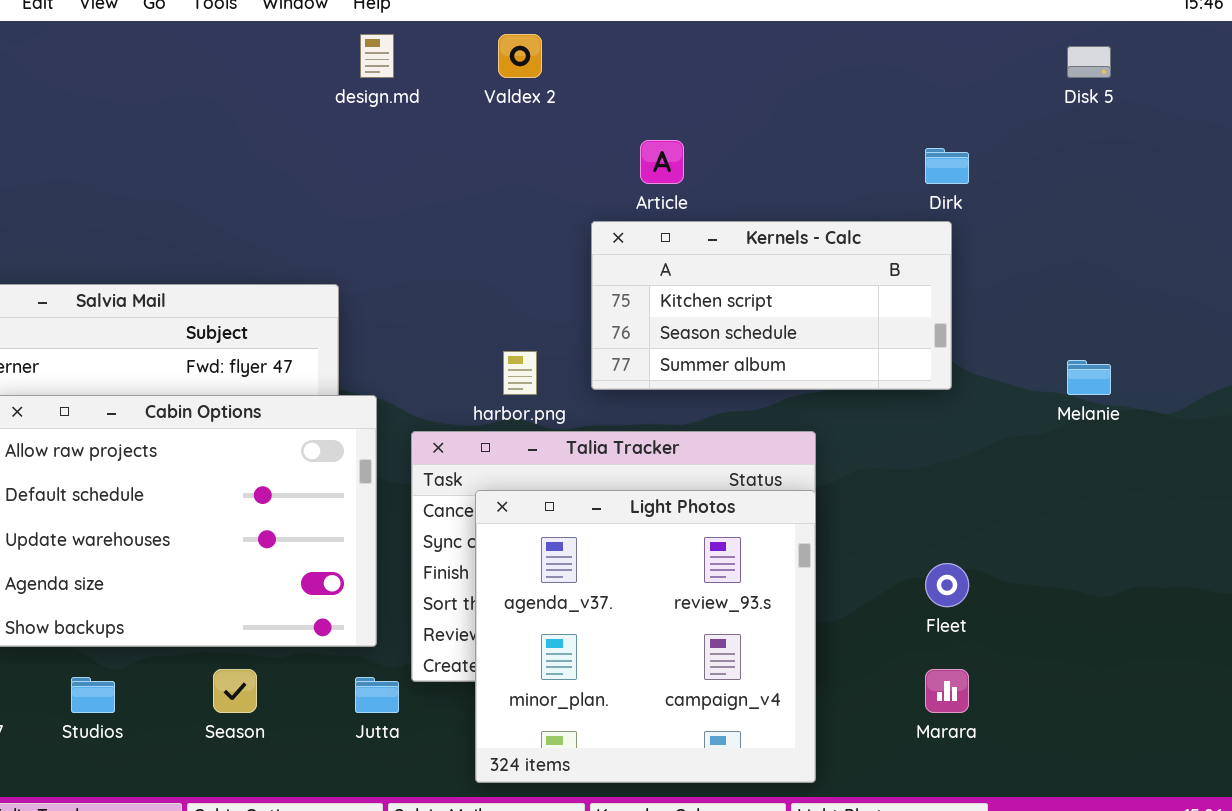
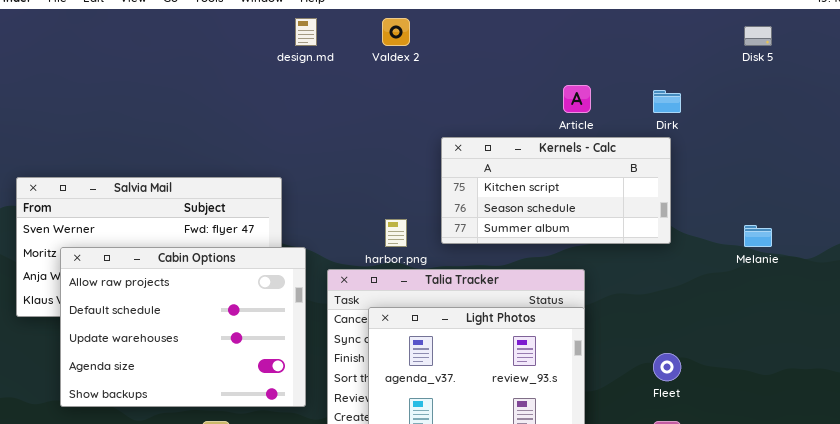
Article: [640,140,684,184] -> [563,85,591,113], moved

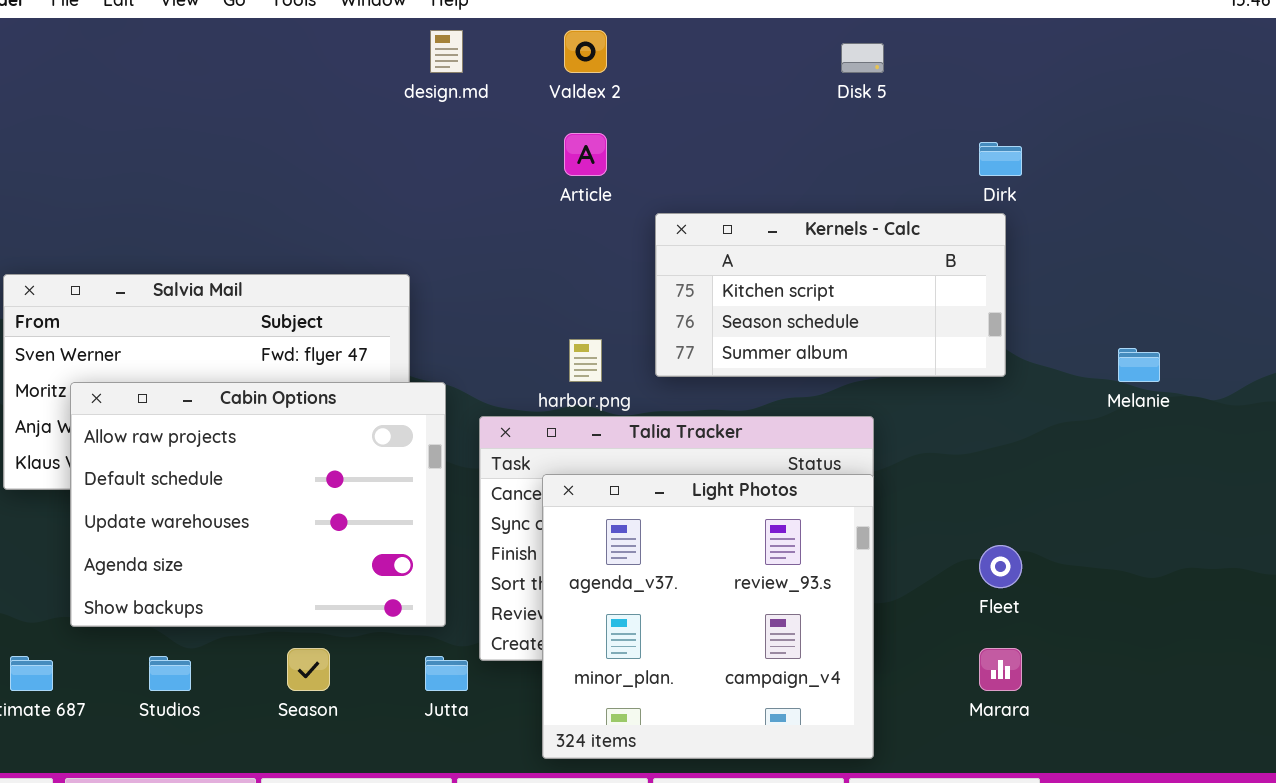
Disk 5: [744,26,772,46] -> [841,43,884,73], moved
Article: [563,85,591,113] -> [564,133,607,176], moved

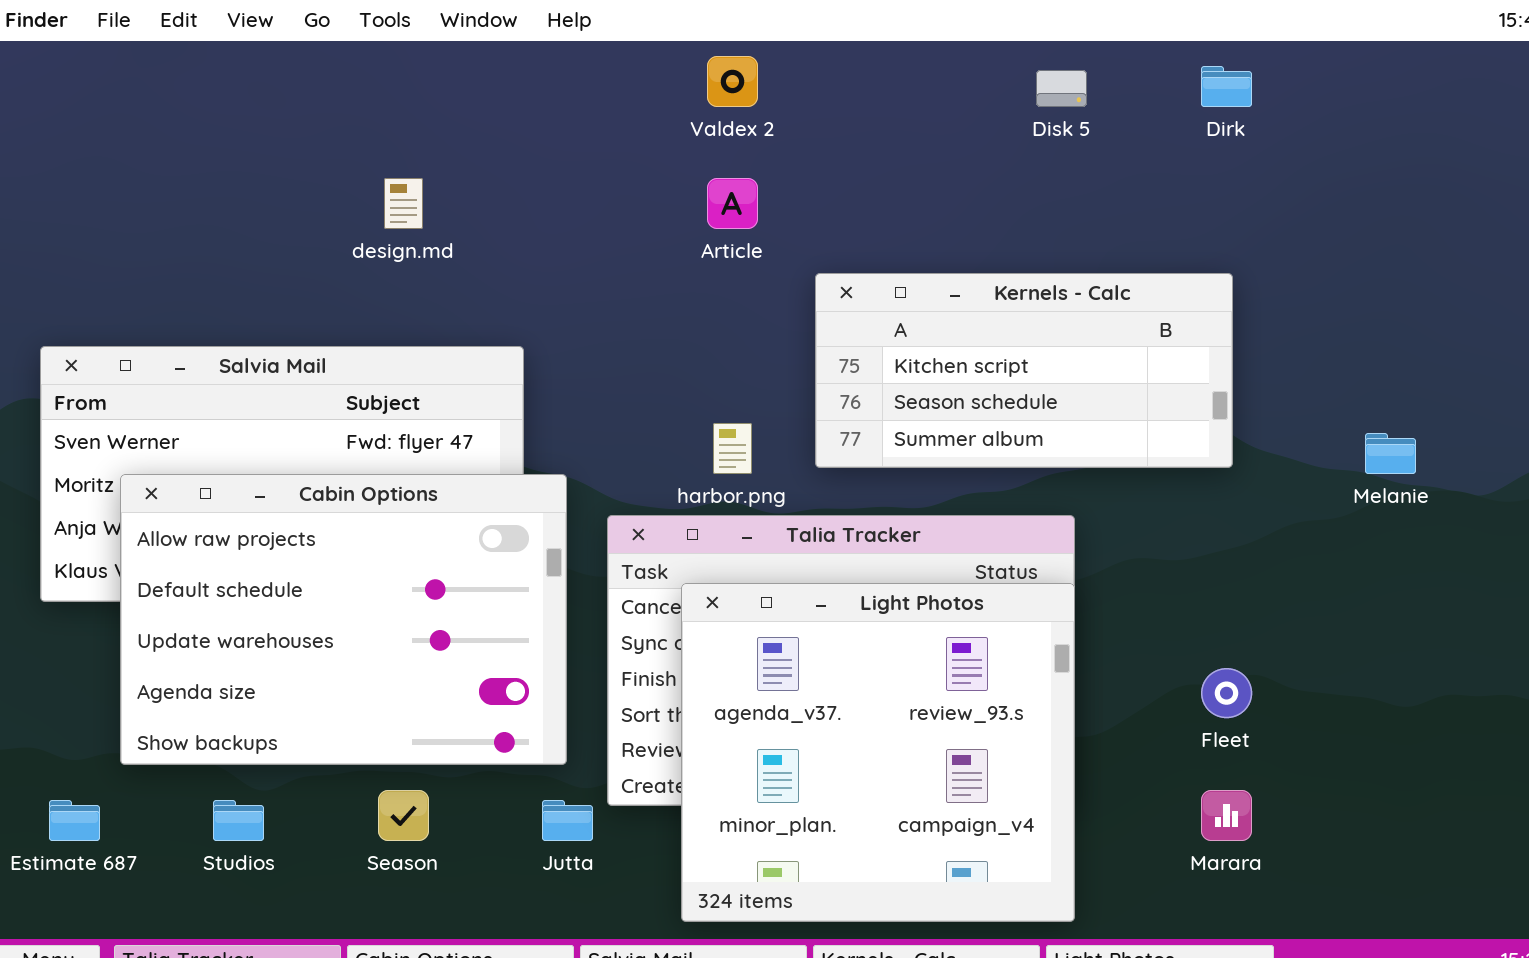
design.md: [430,30,463,73] -> [384,178,423,229], moved
Dirk: [979,142,1022,176] -> [1201,66,1252,107], moved

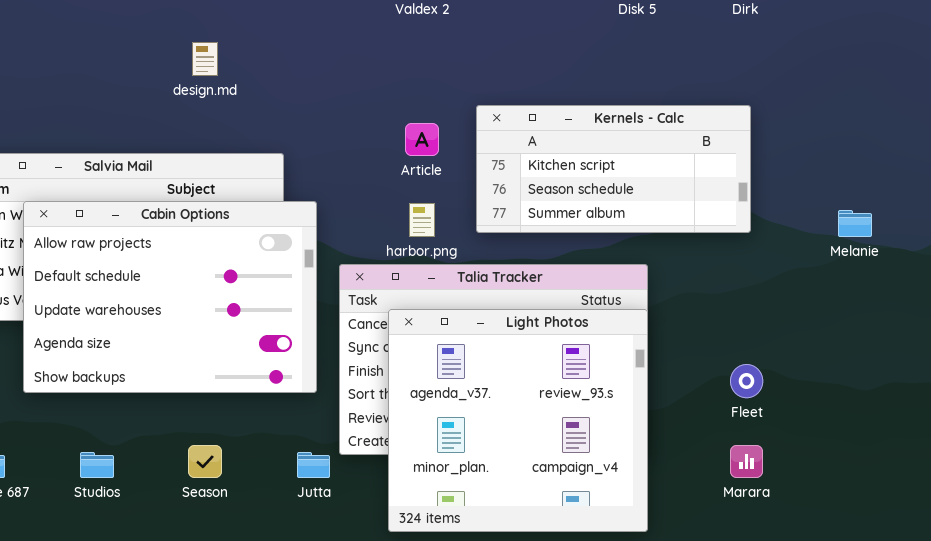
Article: [707,178,758,229] -> [405,123,439,156], moved
Cabin Options: [120,474,567,765] -> [23,201,317,393], moved

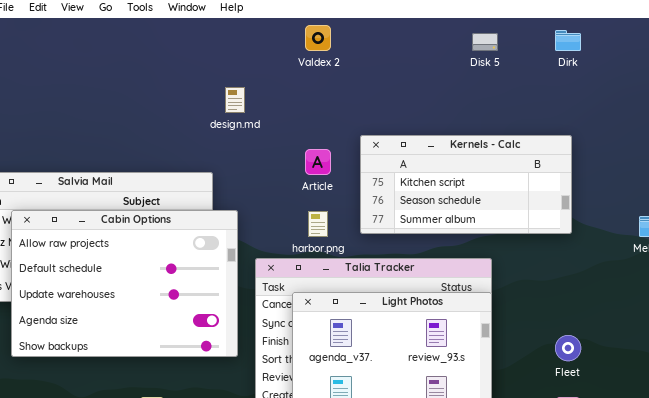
design.md: [192,42,218,76] -> [225,87,245,113], moved

